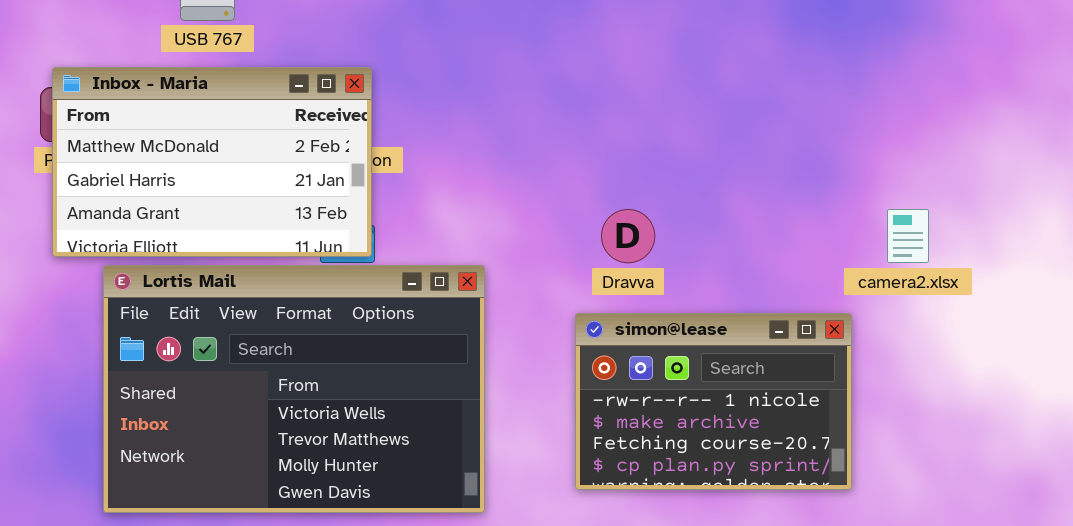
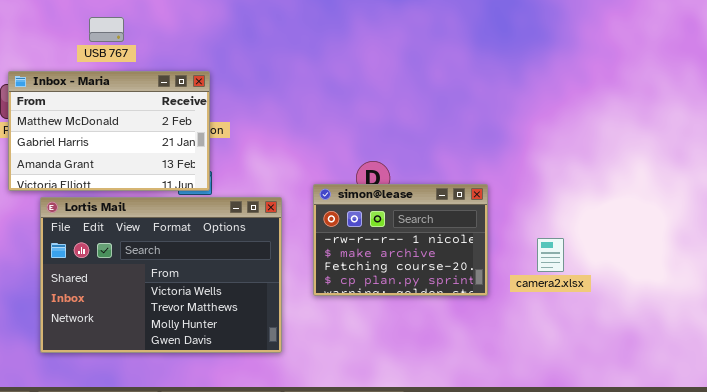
camera2.xlsx: [887,209,929,263] -> [537,238,564,272], moved
simon@lease: [575,313,852,490] -> [313,184,488,296], moved

